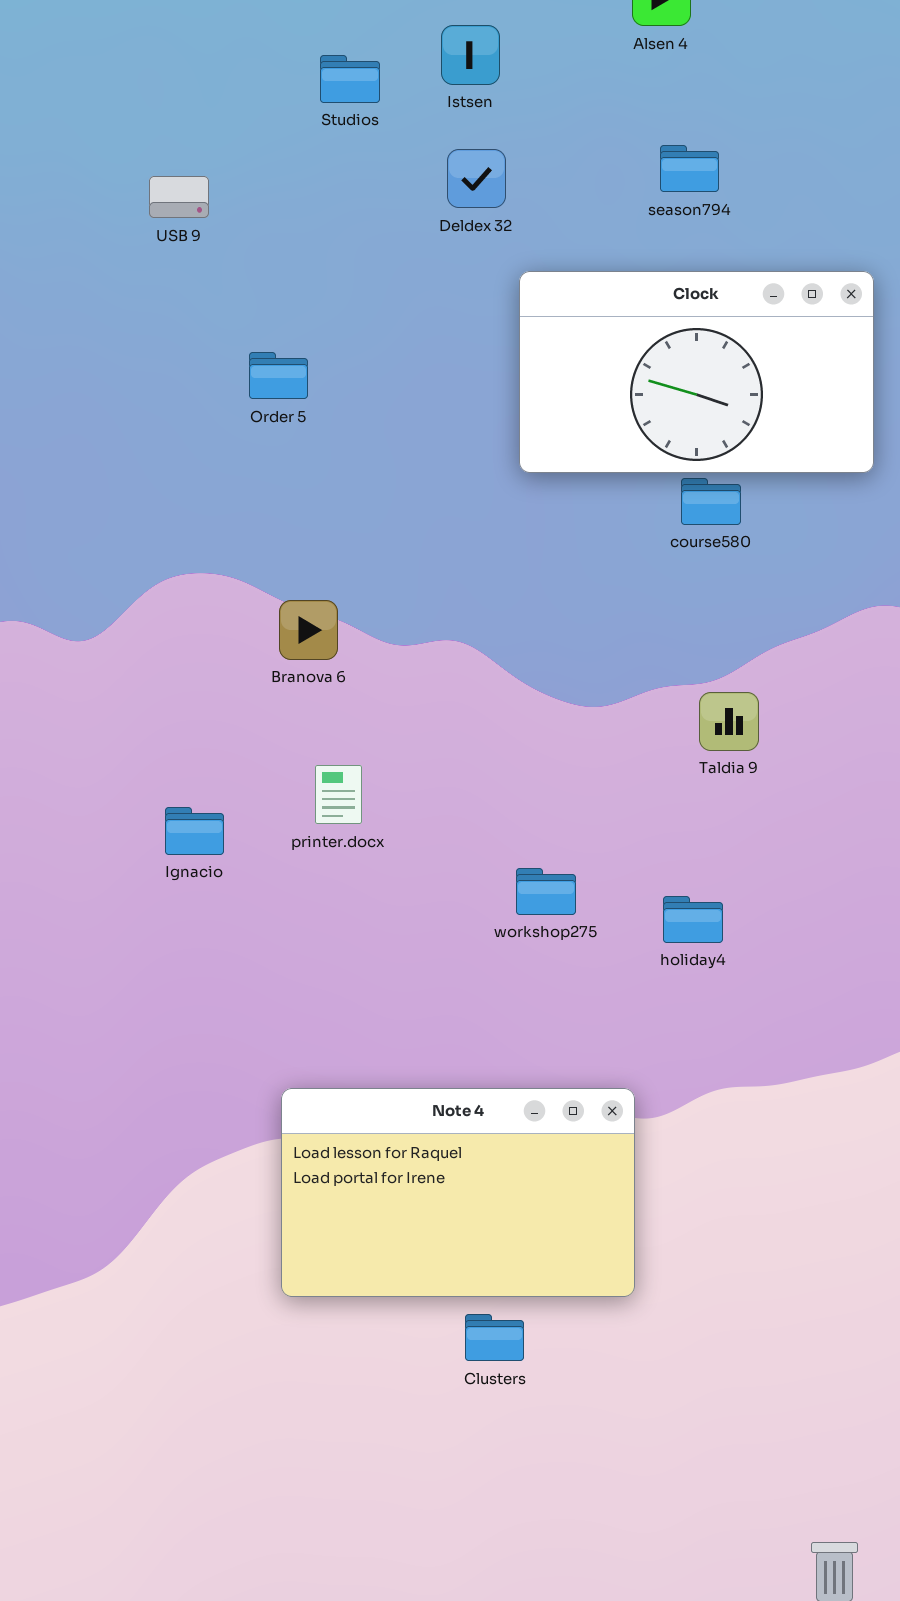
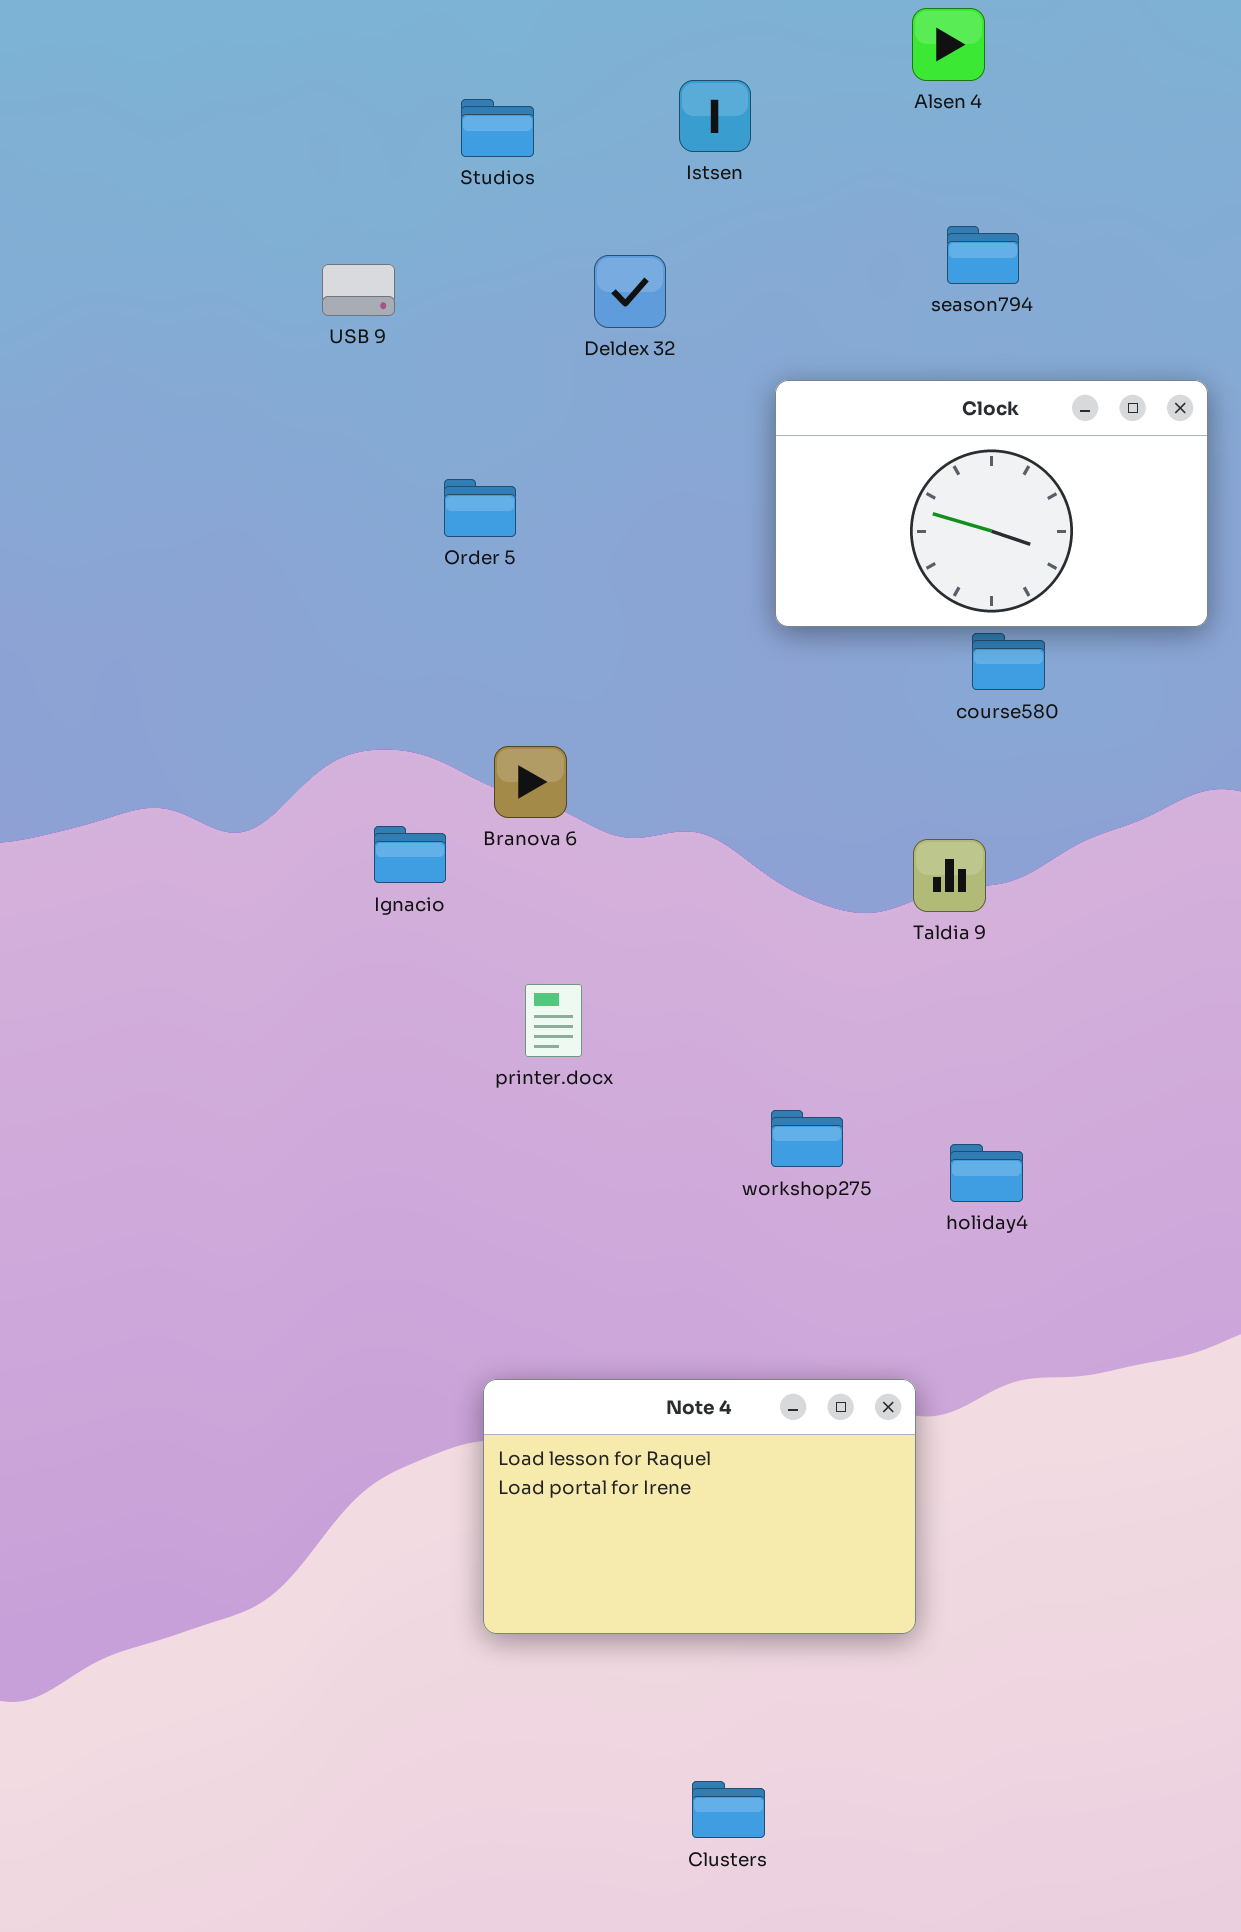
Studios: [320,55,380,103] -> [461,99,534,157], moved
Deldex 32: [447,149,506,208] -> [594,255,666,328], moved
Branova 6: [279,600,338,660] -> [494,746,567,818], moved
Taldia 9: [699,692,759,751] -> [913,839,986,912], moved
Ignacio: [165,807,224,855] -> [374,826,446,883], moved
Clusters: [465,1314,524,1361] -> [692,1781,765,1838], moved

